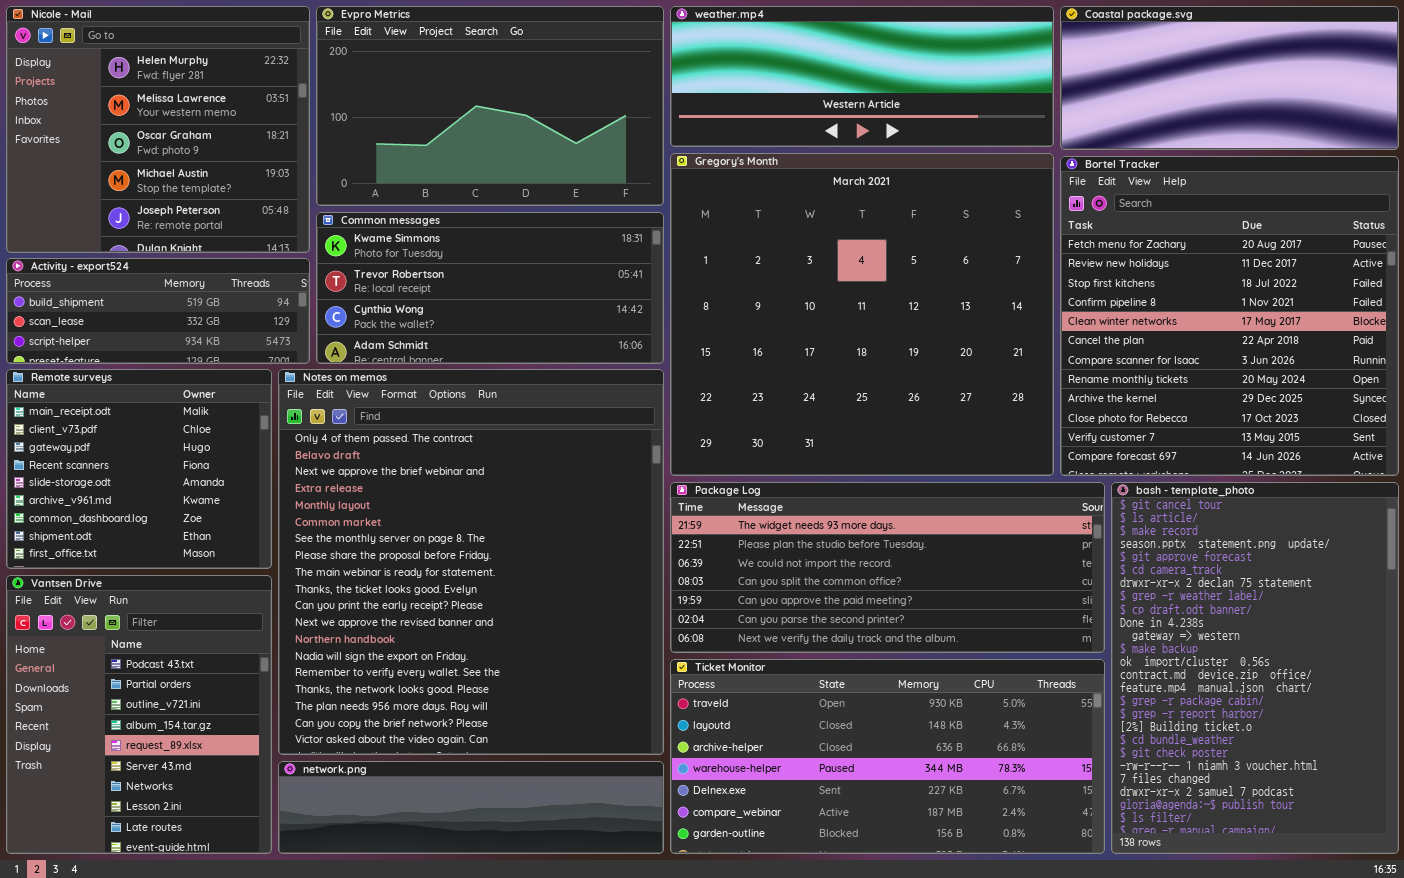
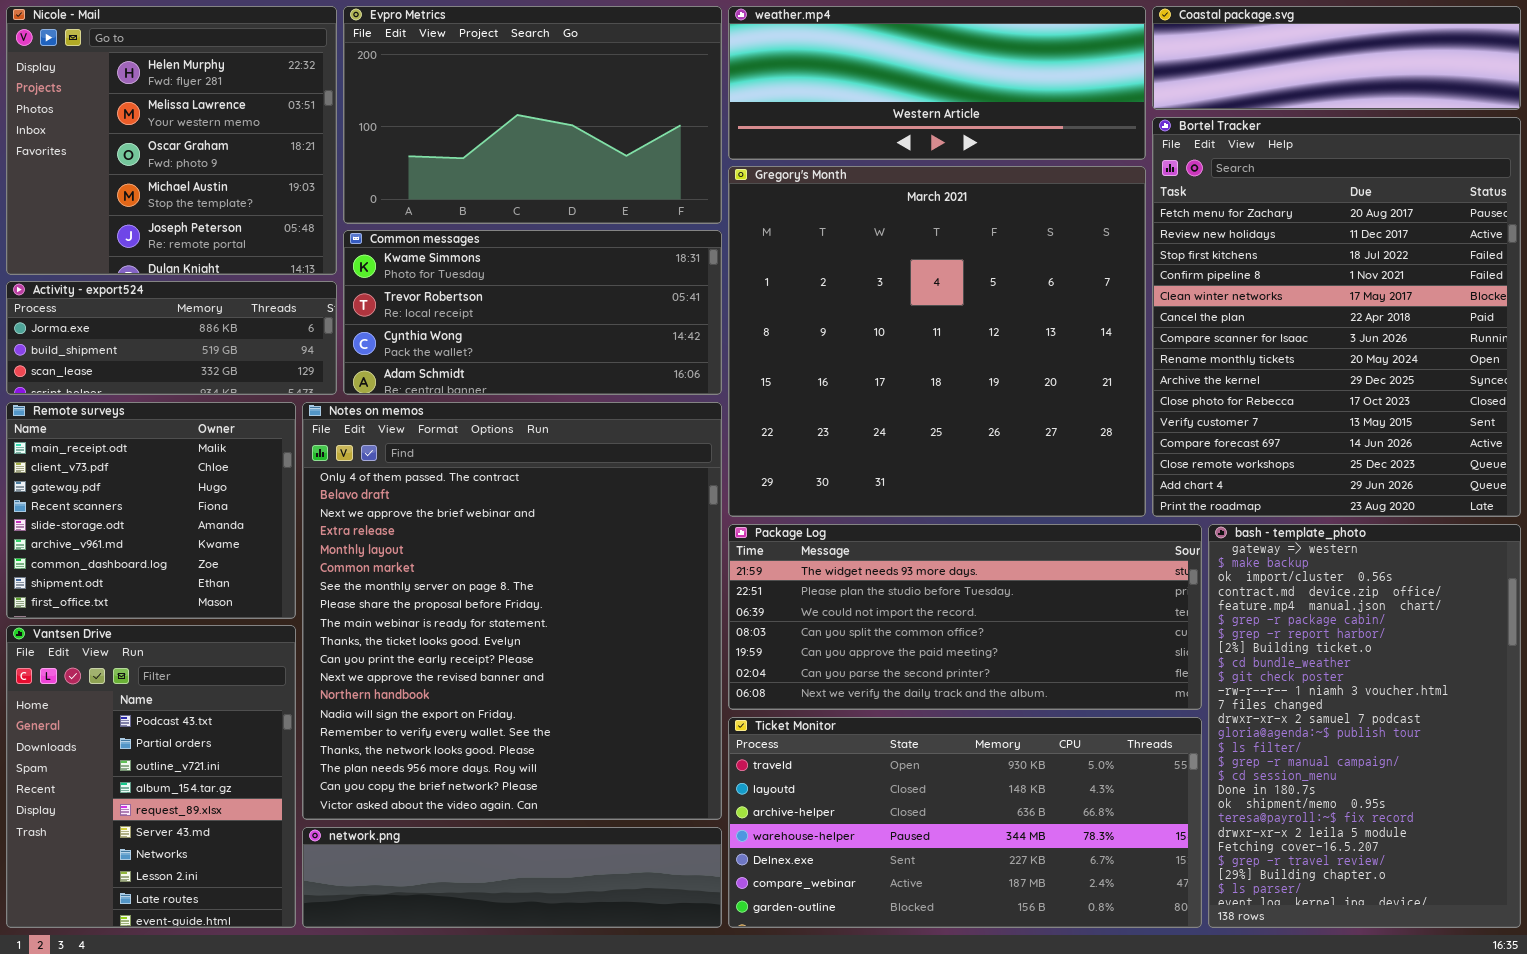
Coastal package.svg: [1060,6,1399,150] -> [1152,6,1521,110], resized
Bortel Tracker: [1060,156,1399,476] -> [1152,117,1521,517], resized
Activity - export524: [6,258,310,364] -> [6,281,337,395], scrolled up 1 row
bash - template_photo: [1111,482,1399,854] -> [1208,524,1521,928], scrolled down 10 rows

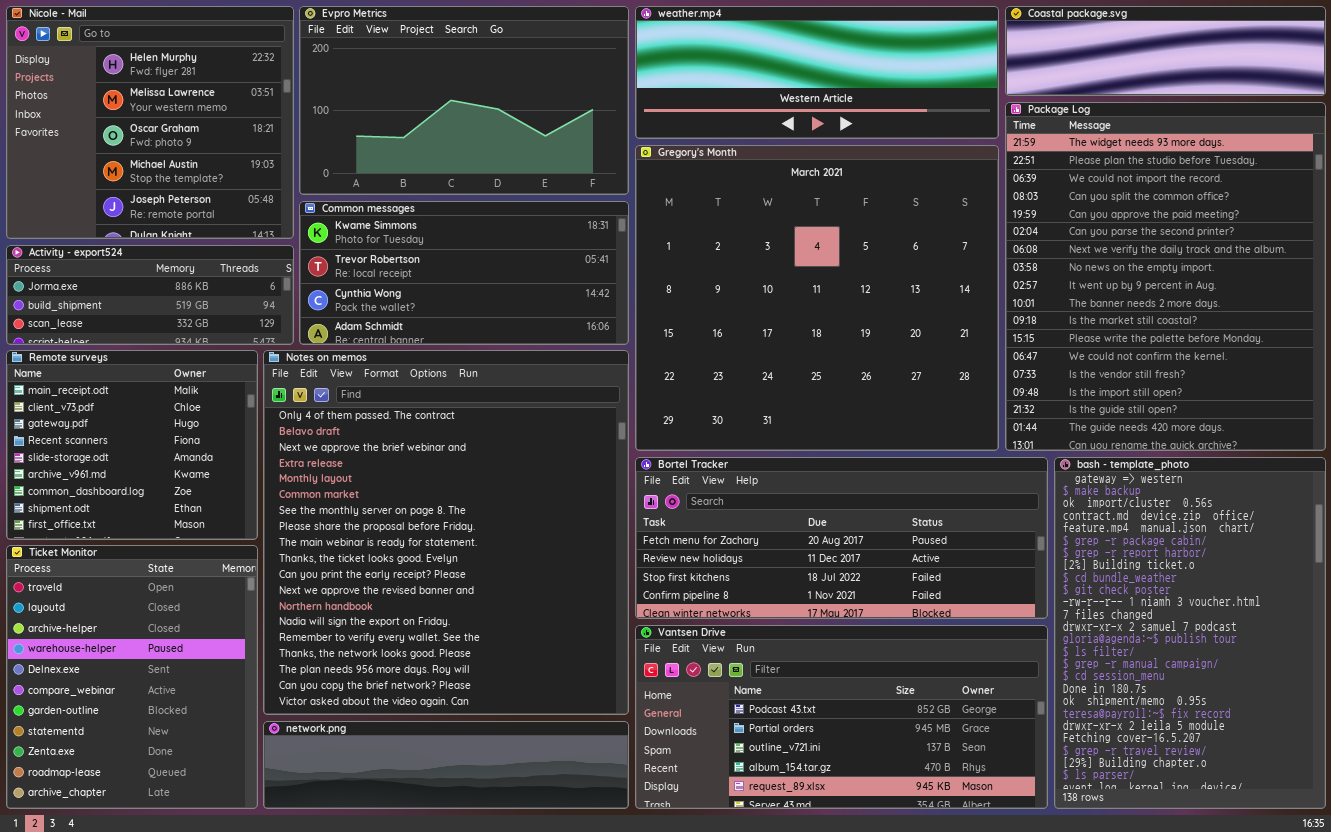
Bortel Tracker: [1152,117,1521,517] -> [635,457,1048,619], moved, resized
Package Log: [728,524,1202,710] -> [1005,102,1326,451], moved, resized
Vantsen Drive: [6,625,296,928] -> [635,625,1048,809], moved, resized
Ticket Monitor: [728,717,1202,928] -> [6,545,258,809], moved, resized

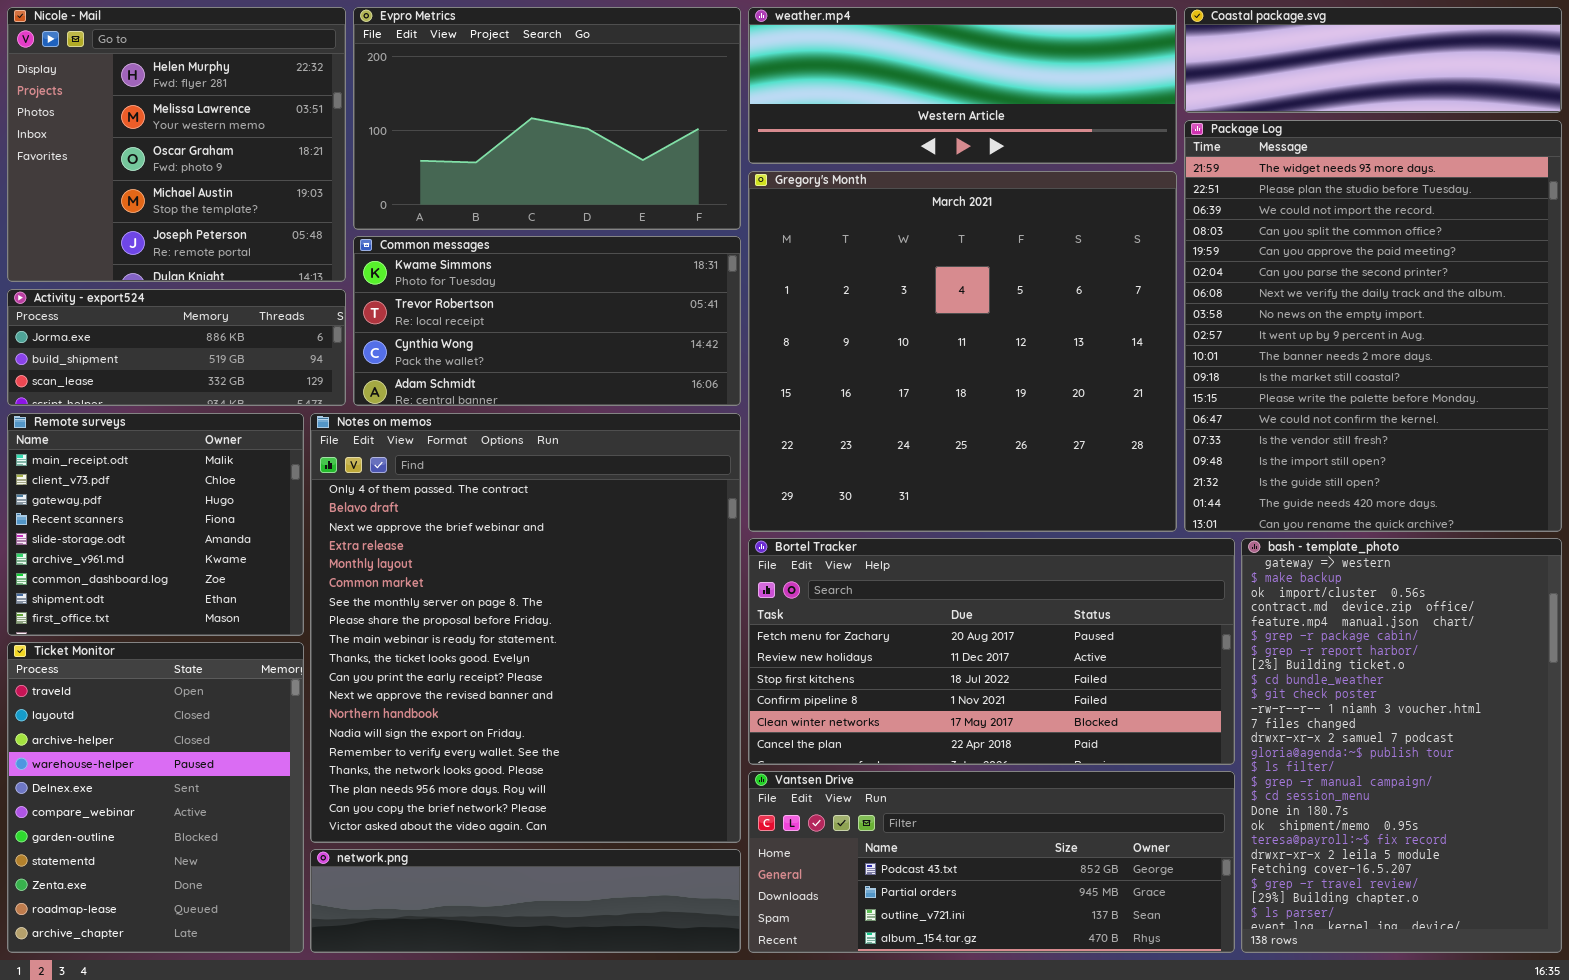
Bortel Tracker: [635,457,1048,619] -> [748,538,1235,765], resized
Vantsen Drive: [635,625,1048,809] -> [748,771,1235,953], resized

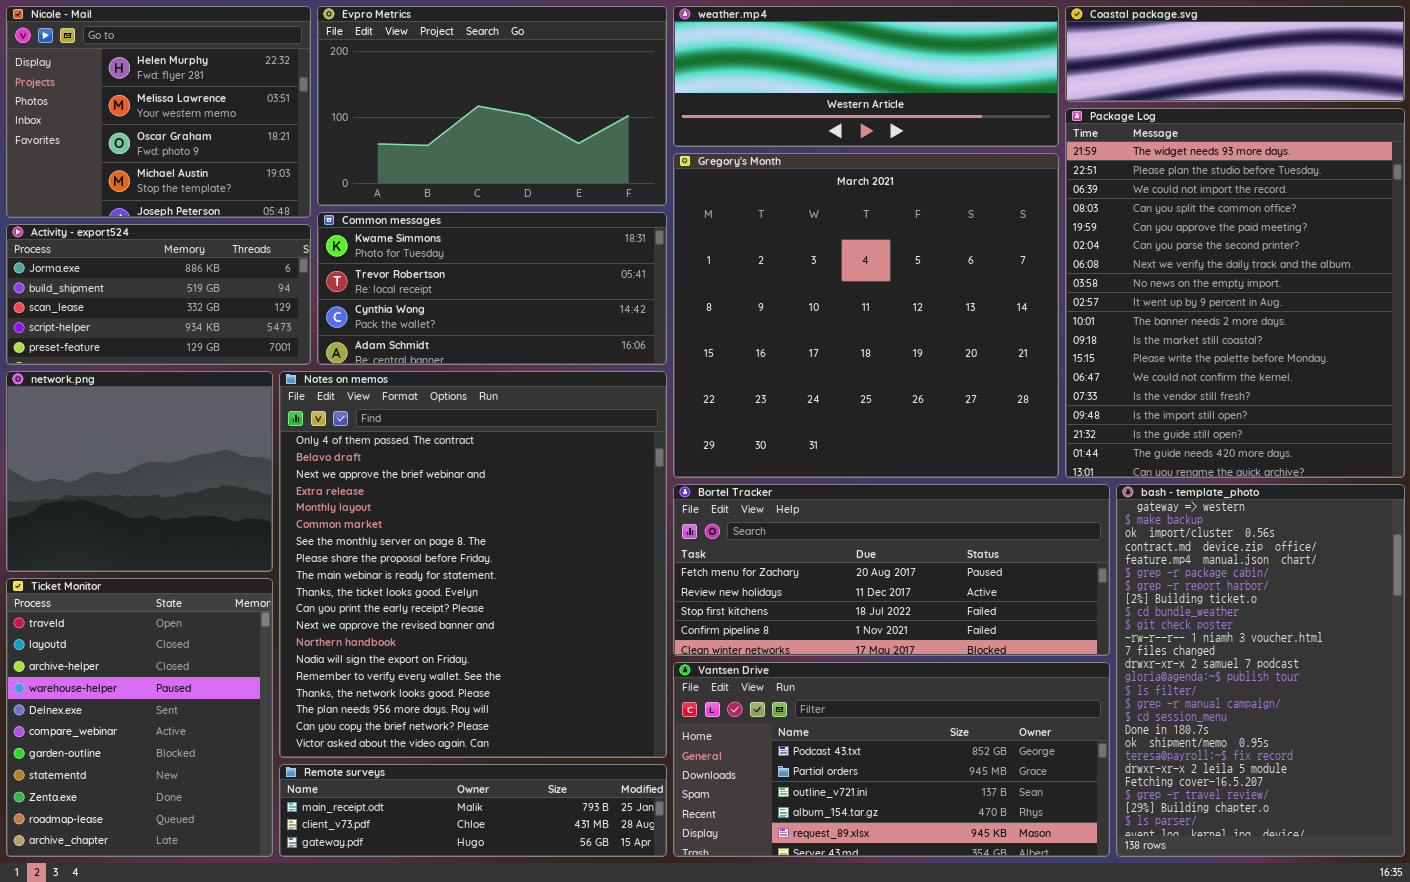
Nicole - Mail: [7,7,346,282] -> [6,6,311,218], resized
Activity - export524: [7,289,346,406] -> [6,224,311,365], resized
Remote surveys: [7,413,304,636] -> [279,764,667,857], moved, resized
Bortel Tracker: [748,538,1235,765] -> [673,484,1110,656], resized
Vantsen Drive: [748,771,1235,953] -> [673,662,1110,857], resized
network.png: [310,849,741,953] -> [6,371,273,572], moved, resized

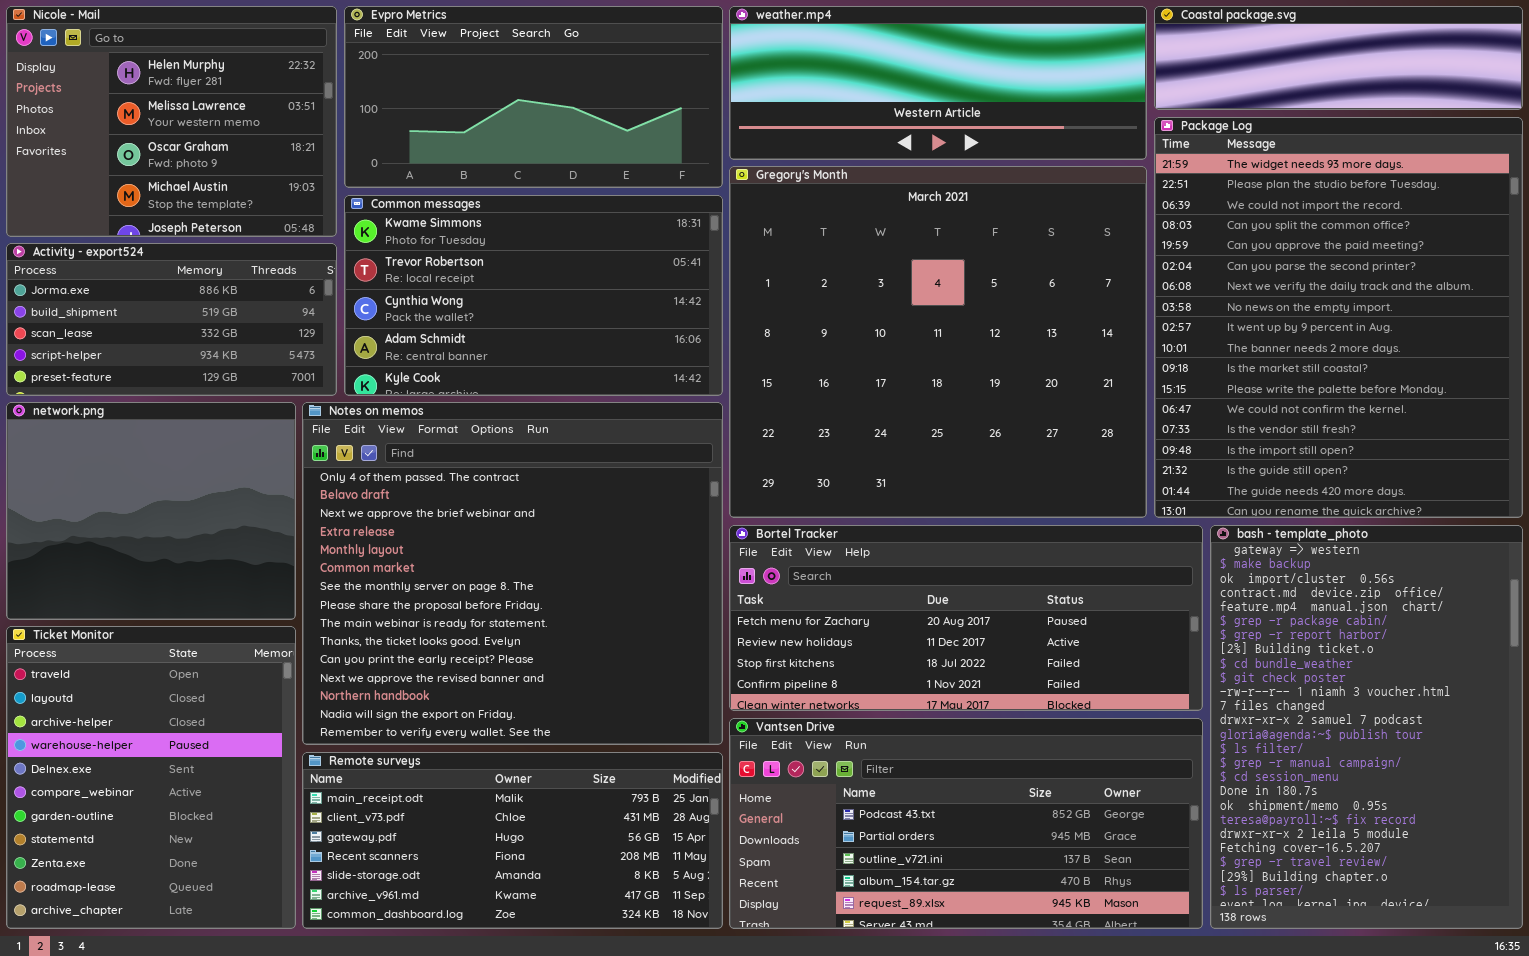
Evpro Metrics: [317,6,667,206] -> [344,6,723,188], resized
Common messages: [317,212,667,365] -> [344,195,723,396], resized
Notes on memos: [279,371,667,758] -> [302,402,723,745], resized
Remote surveys: [279,764,667,857] -> [302,752,723,929], resized

